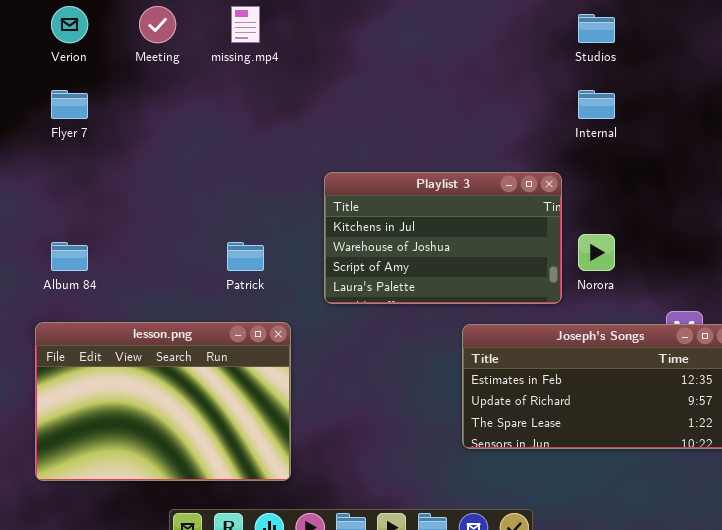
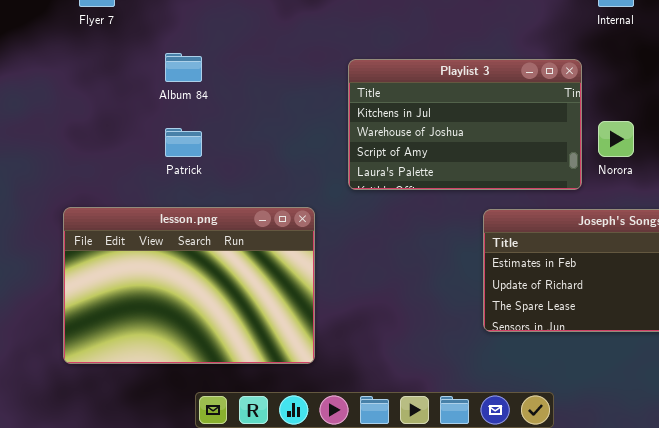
Album 84: [51,242,88,271] -> [165,53,202,82], moved
Patrick: [227,242,264,271] -> [165,128,202,157], moved

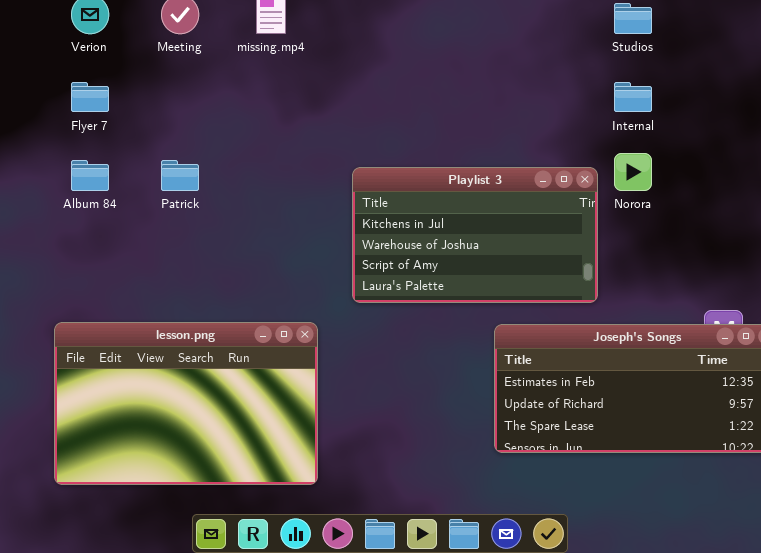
Album 84: [165,53,202,82] -> [71,160,109,191], moved
Norora: [598,121,634,157] -> [614,153,652,191], moved
Patrick: [165,128,202,157] -> [161,160,199,191], moved

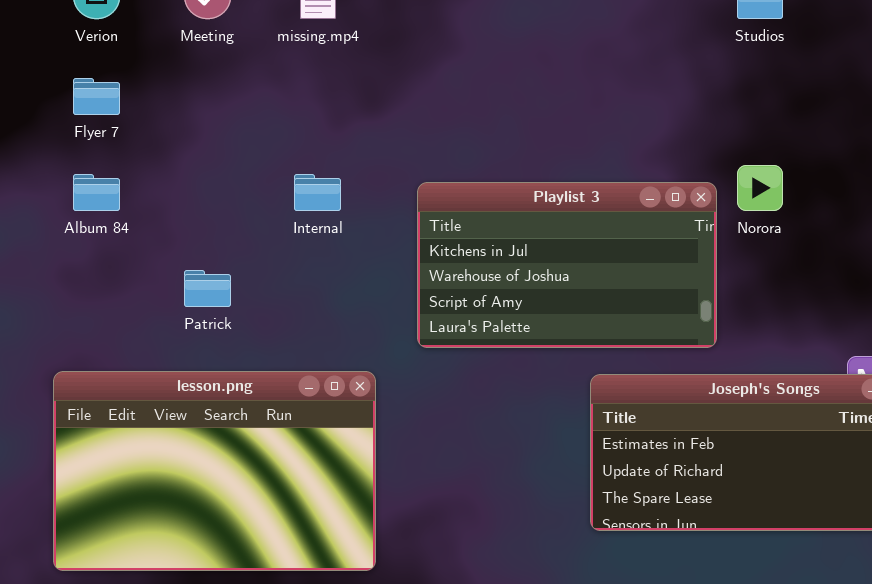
Internal: [614,82,652,112] -> [294,174,341,211], moved
Patrick: [161,160,199,191] -> [184,270,231,307], moved

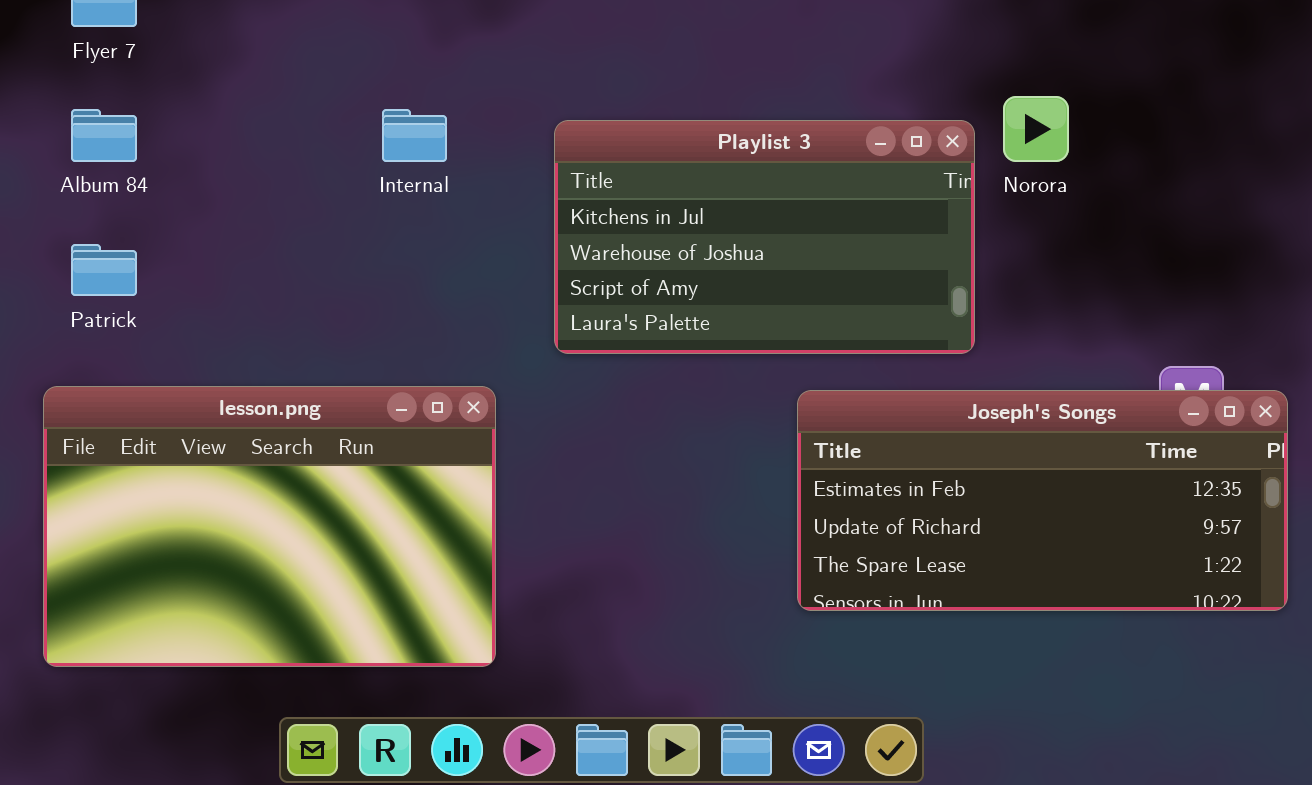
Patrick: [184,270,231,307] -> [71,244,137,296], moved

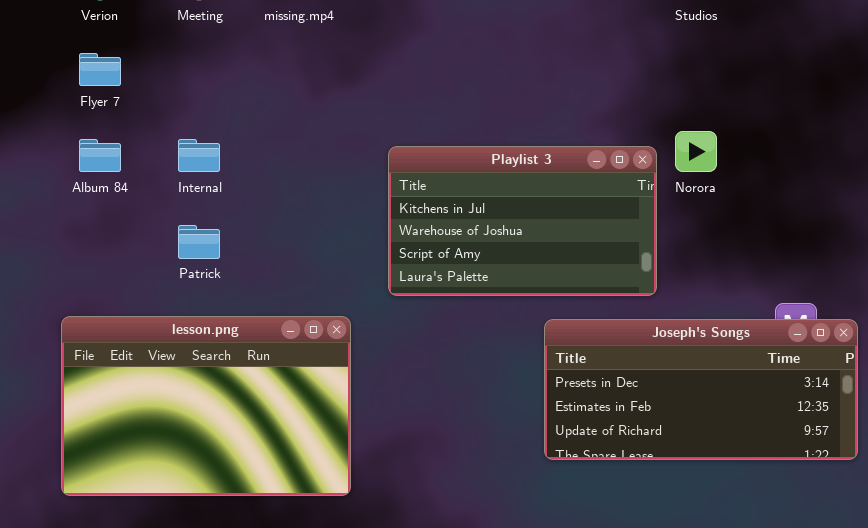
Internal: [382,109,447,162] -> [178,139,220,172], moved
Patrick: [71,244,137,296] -> [178,225,220,259], moved
Joseph's Songs: [797,390,1288,611] -> [544,319,858,460], scrolled up 1 row

